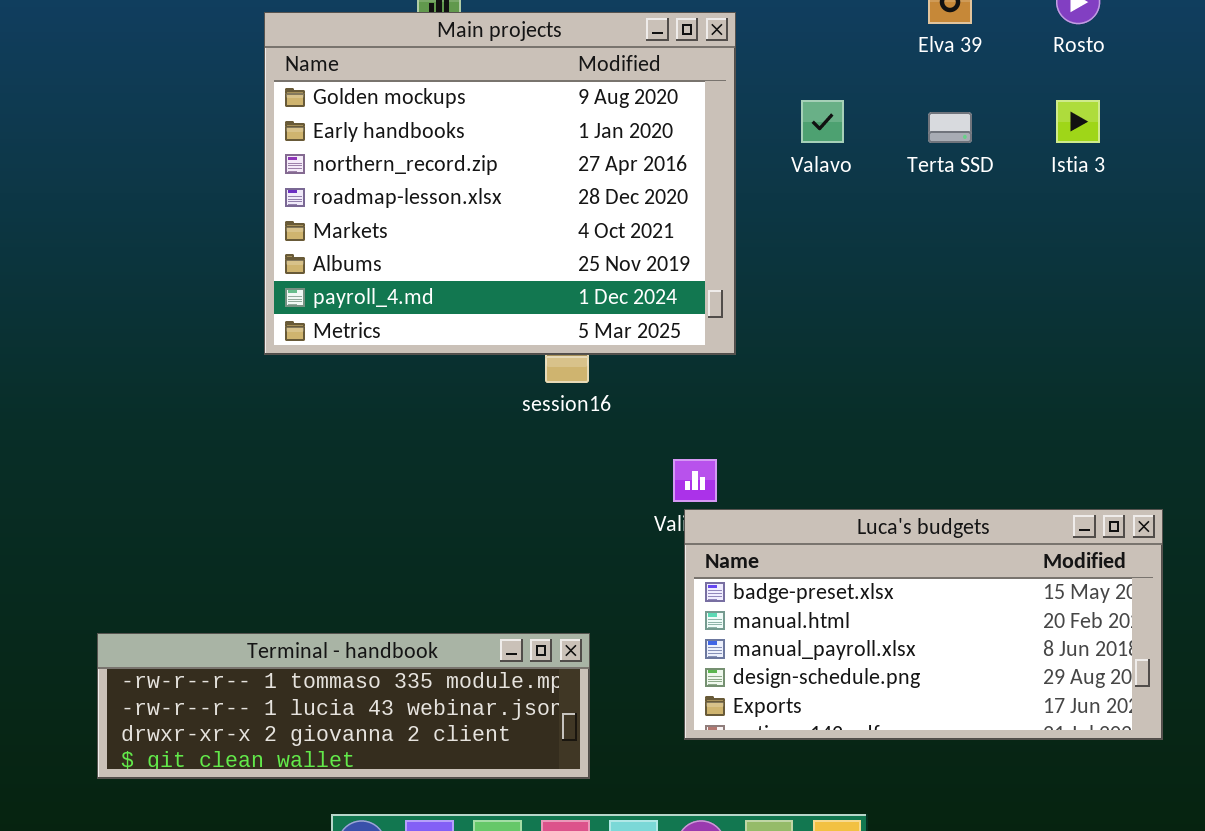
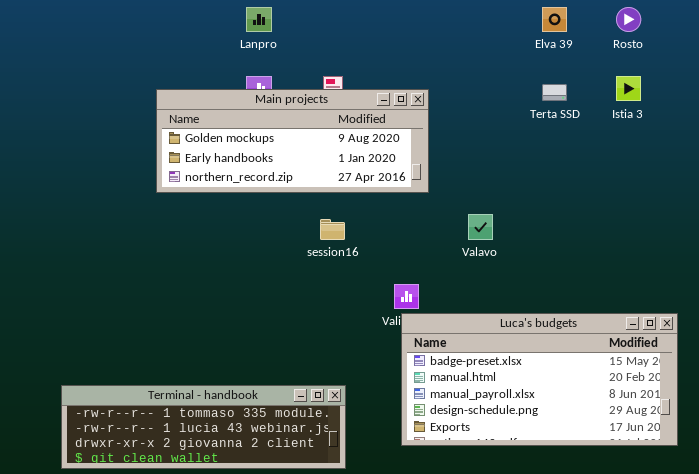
Main projects: [264,12,736,355] -> [156,89,429,193], moved, resized
Valavo: [801,100,844,143] -> [468,214,493,240], moved

